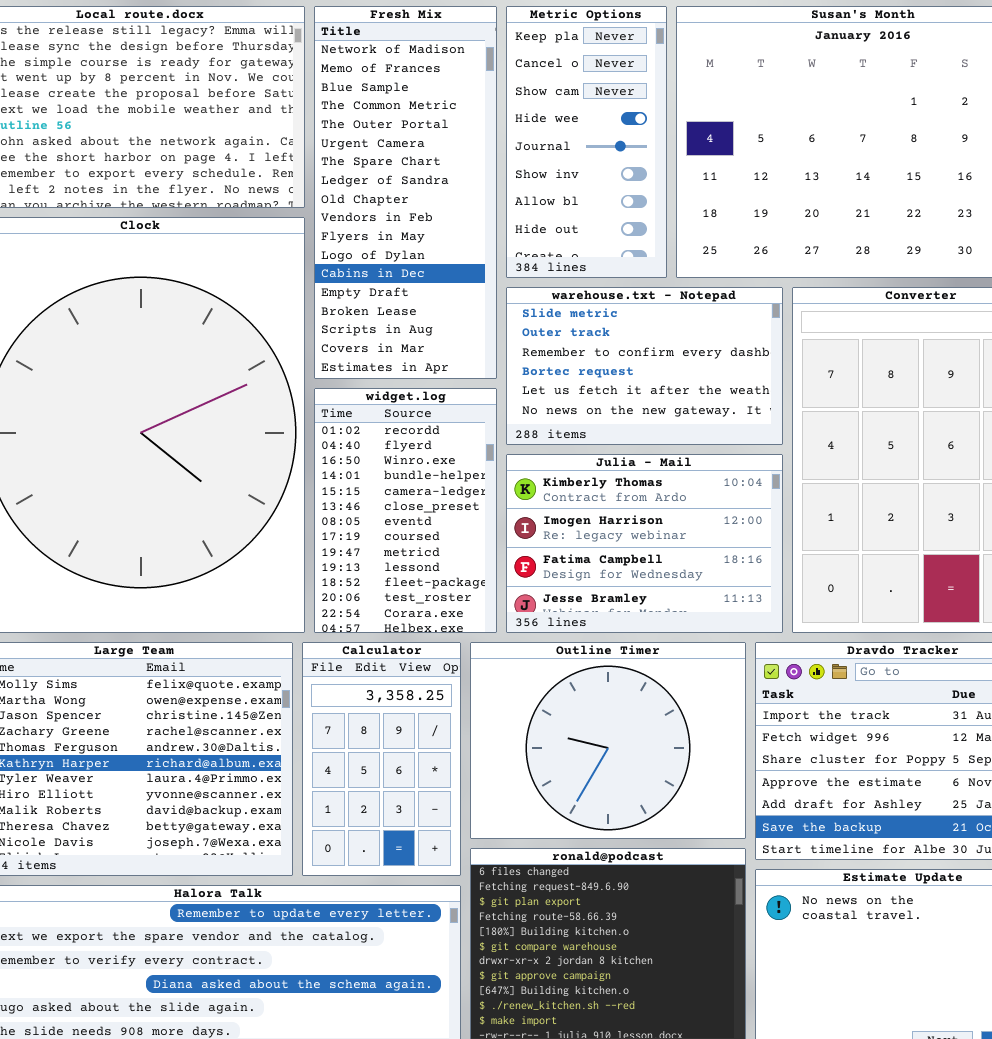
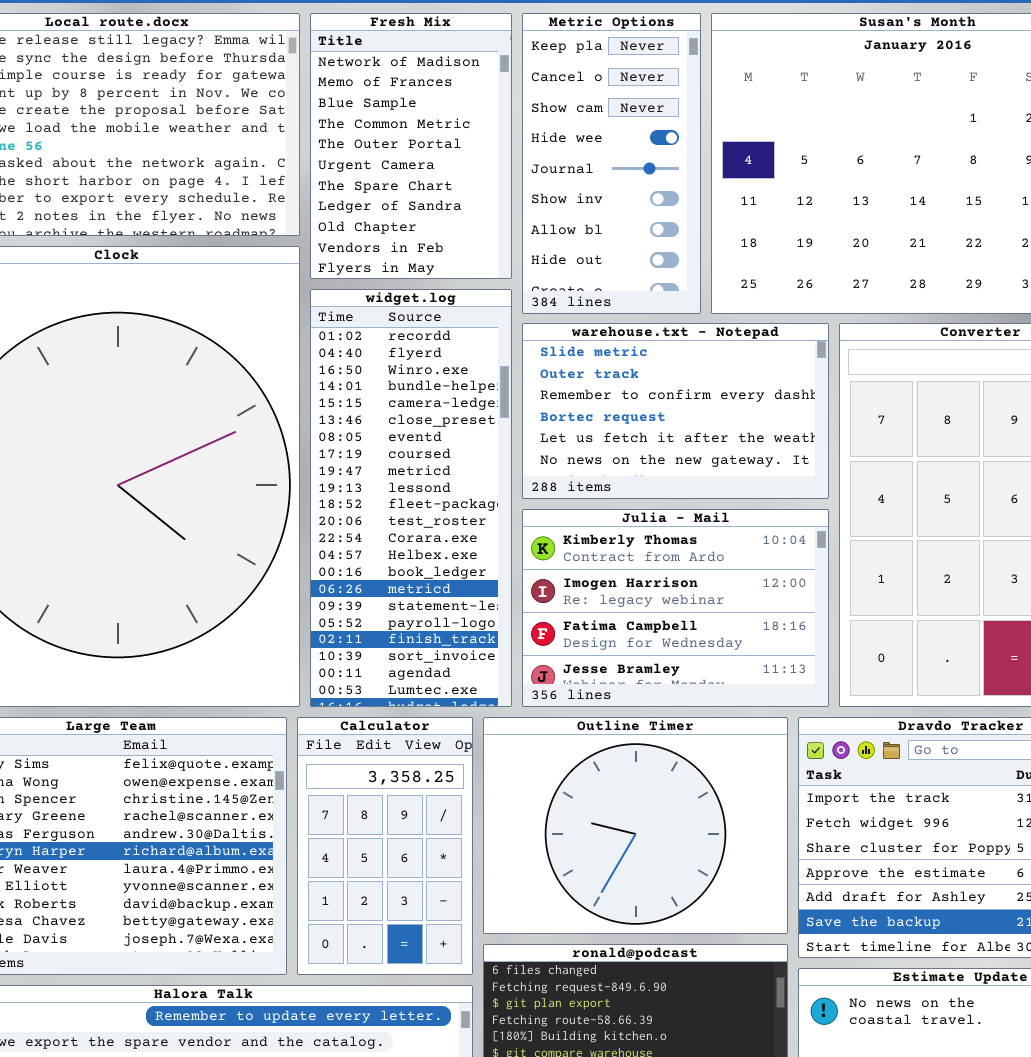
Fresh Mix: [314,6,497,379] -> [310,13,512,279], resized
widget.log: [314,388,497,633] -> [310,289,512,707], resized

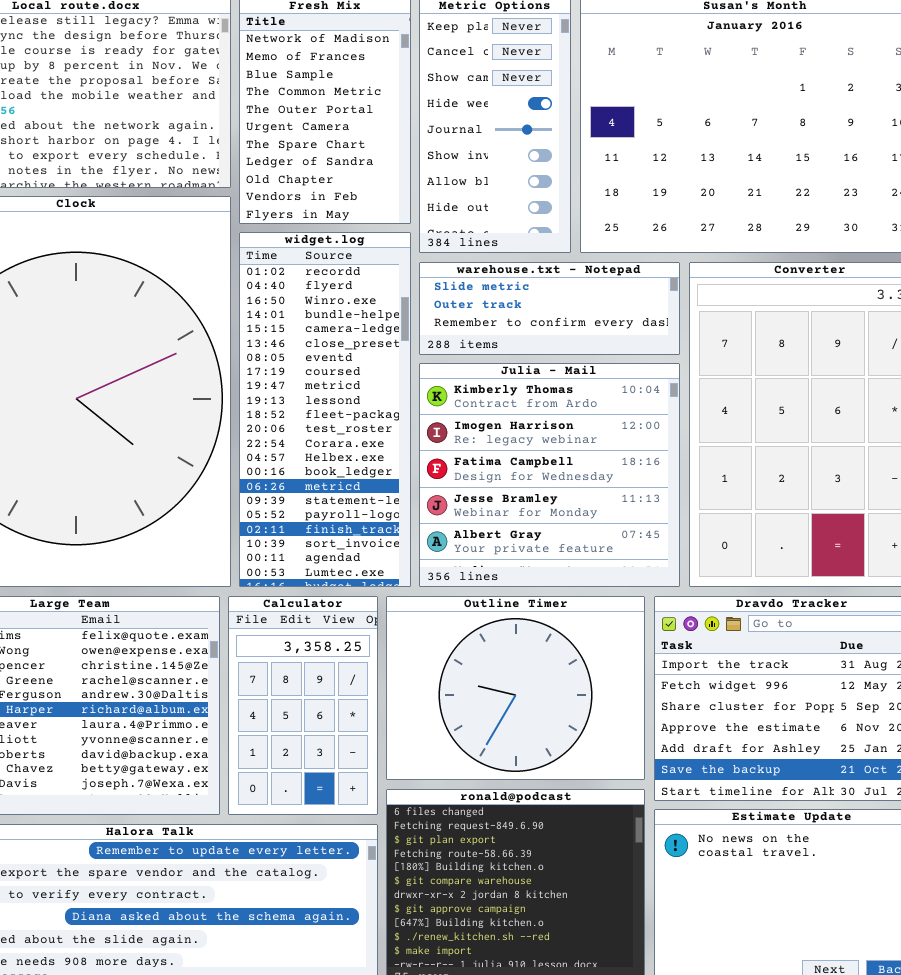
warehouse.txt - Notepad: [522,323,829,499] -> [419,262,680,355], resized
Julia - Mail: [522,509,829,707] -> [419,363,680,587], resized

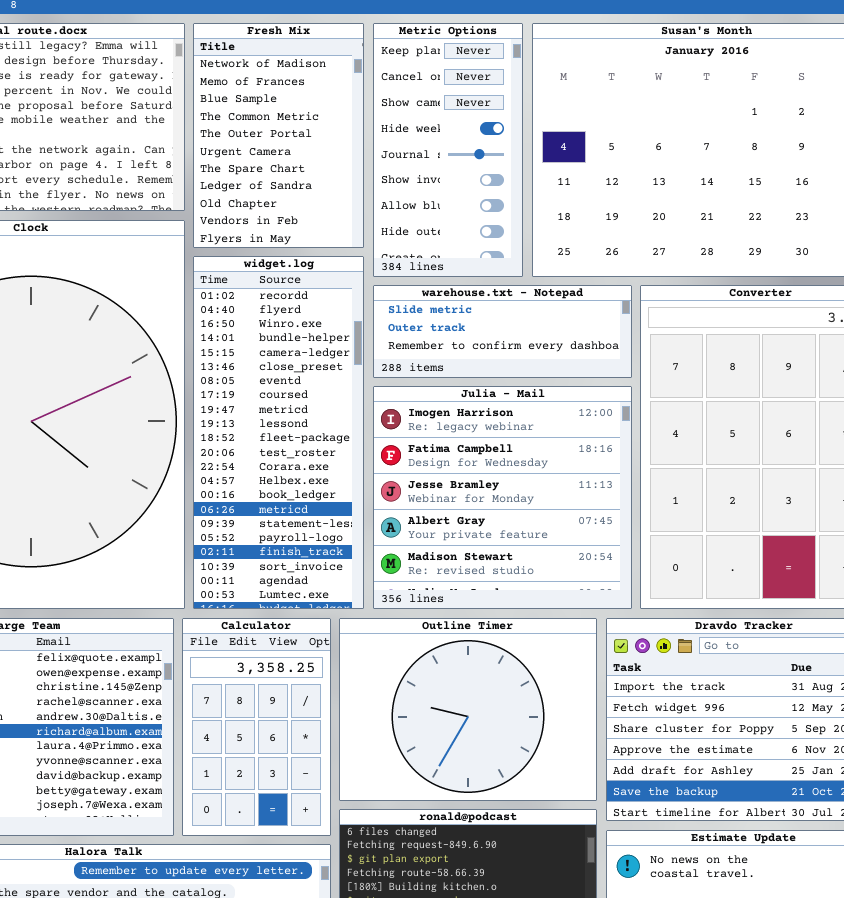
Julia - Mail: [419,363,680,587] -> [373,386,632,609], scrolled down 1 row

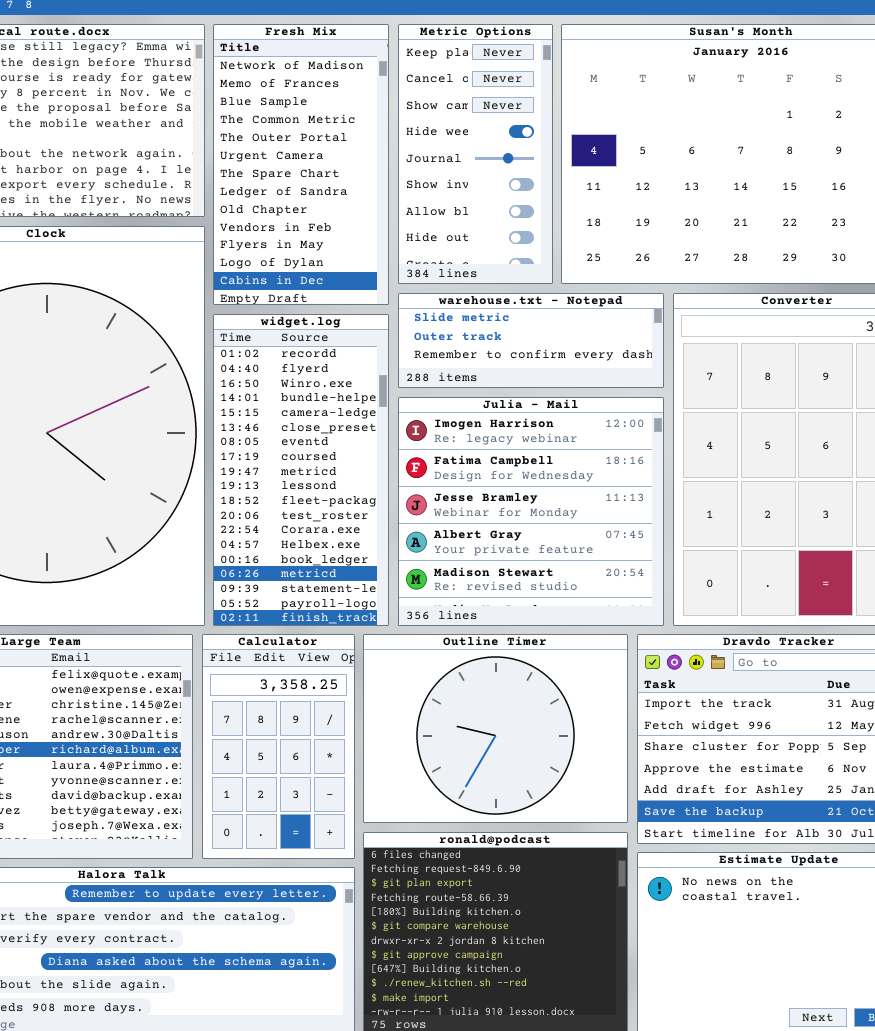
Fresh Mix: [193,23,364,248] -> [213,24,389,305], resized
widget.log: [193,256,364,609] -> [213,314,389,626], resized

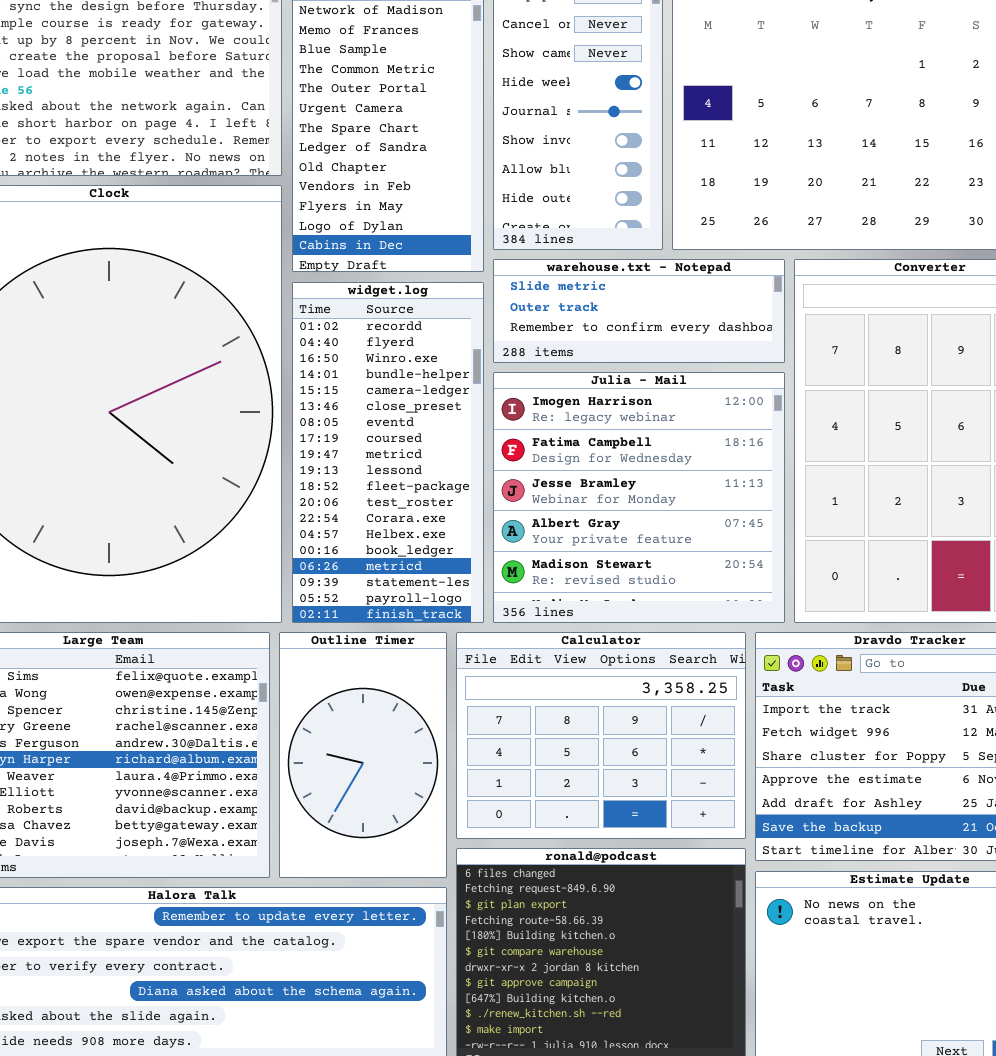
Calculator: [202,634,355,859] -> [456,632,746,839], moved, resized
Outline Timer: [363,634,628,823] -> [279,632,447,878], moved, resized

